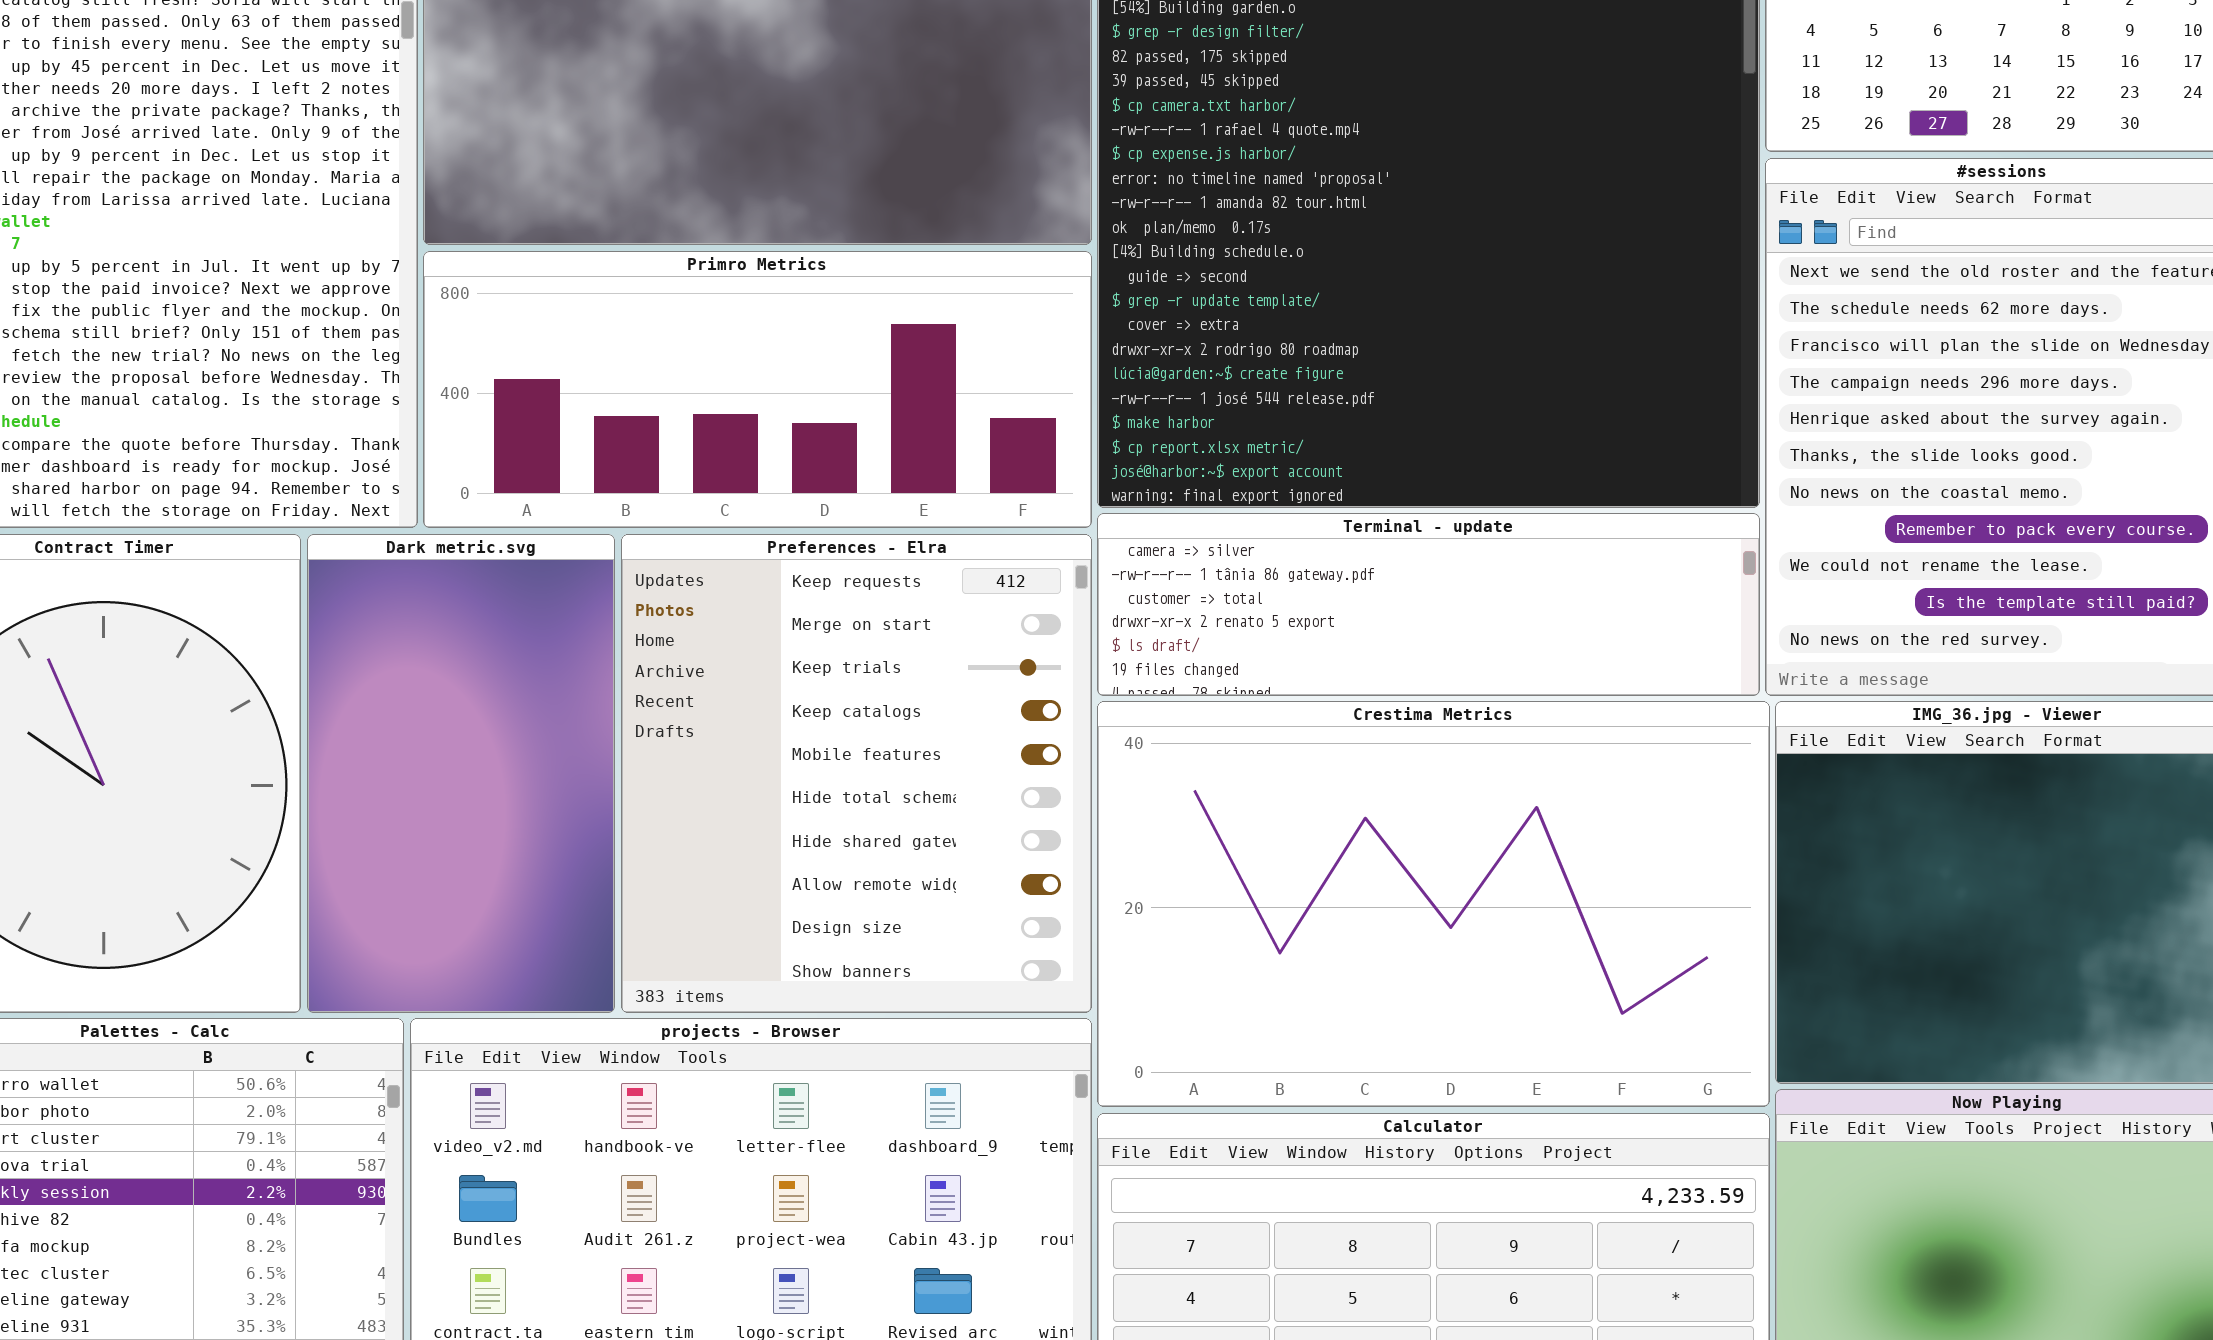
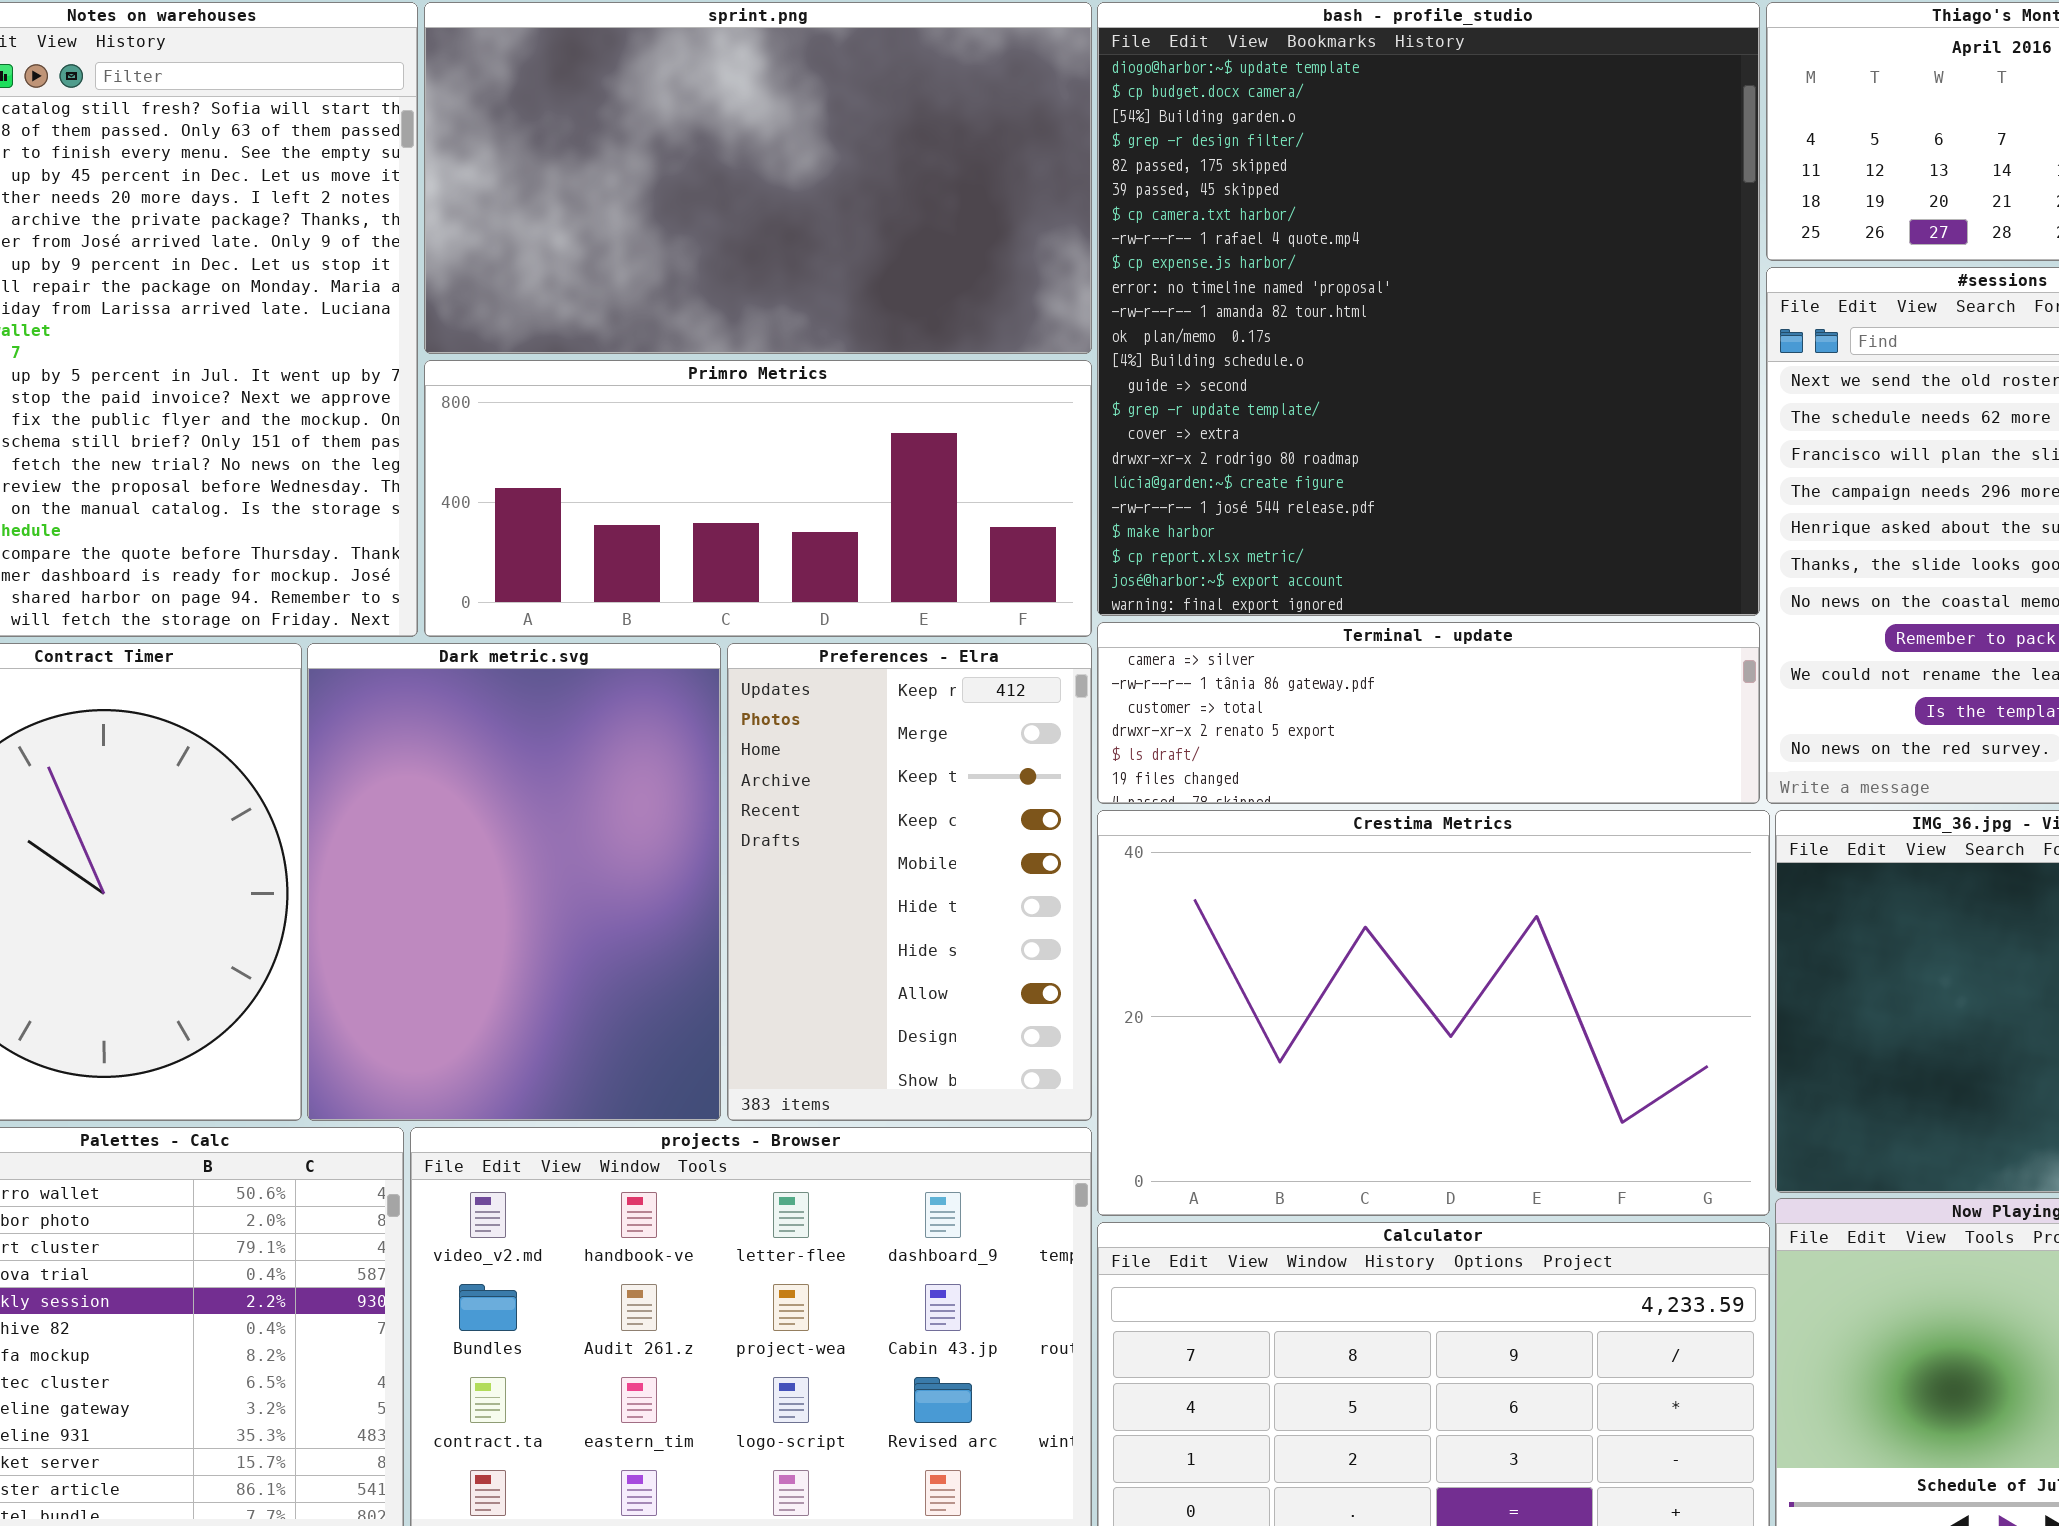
Dark metric.svg: [307,534,615,1013] -> [307,643,721,1121], resized
Preferences - Elra: [621,534,1092,1013] -> [727,643,1092,1121], resized

